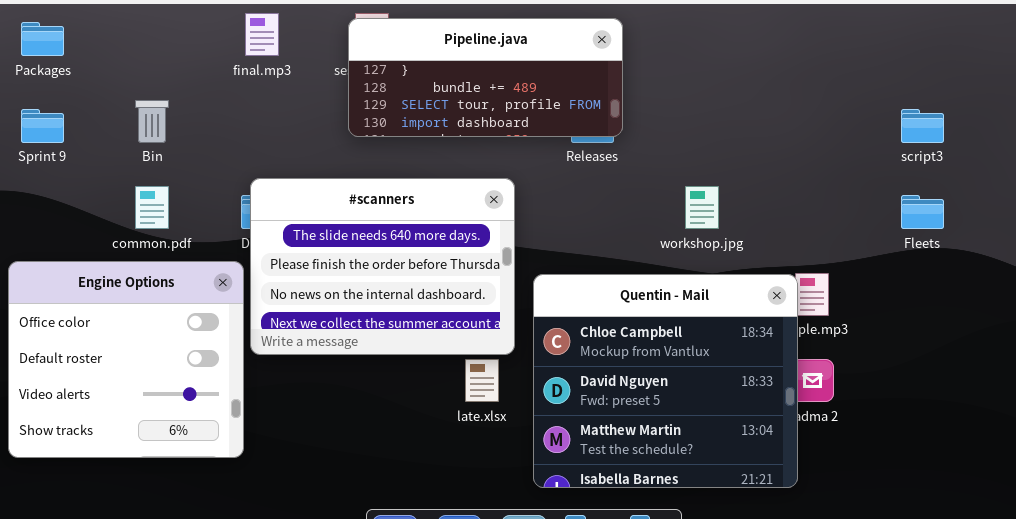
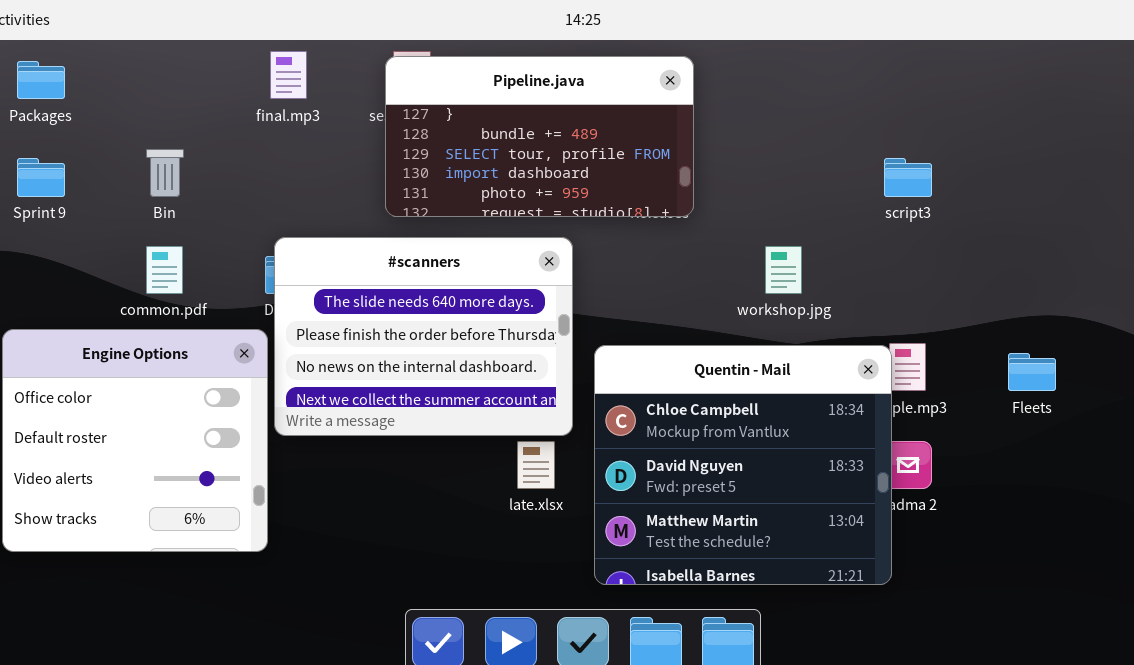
Pipeline.java: [348,18,623,137] -> [385,56,694,217], resized
script3: [901,109,944,143] -> [884,158,932,197], moved
Fleets: [901,195,944,229] -> [1008,353,1056,391], moved

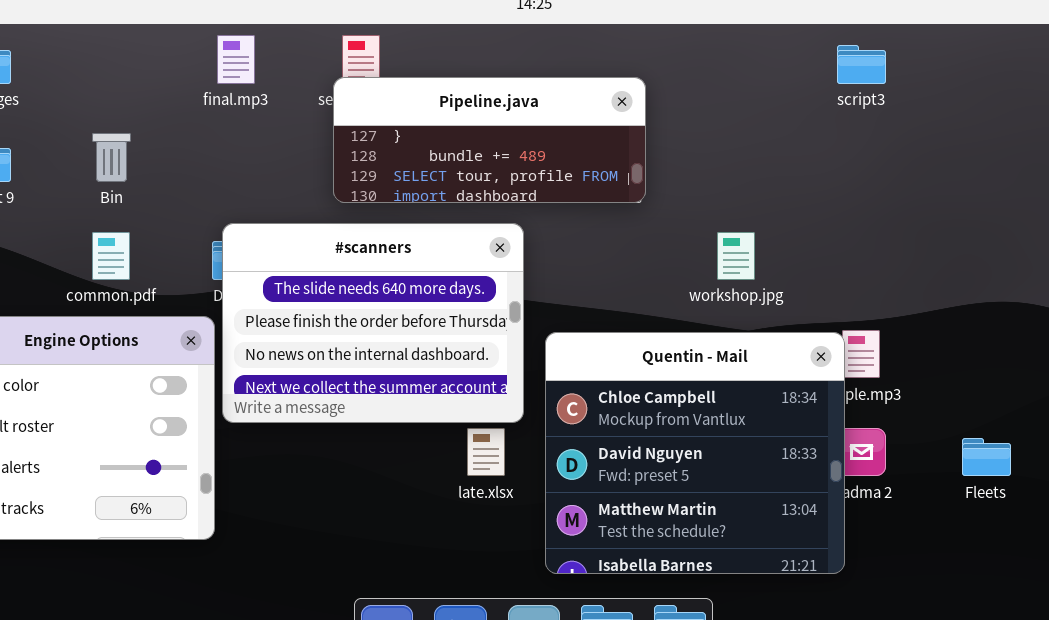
Pipeline.java: [385,56,694,217] -> [333,77,646,203], resized
script3: [884,158,932,197] -> [837,45,886,84], moved
Fleets: [1008,353,1056,391] -> [962,438,1011,476], moved

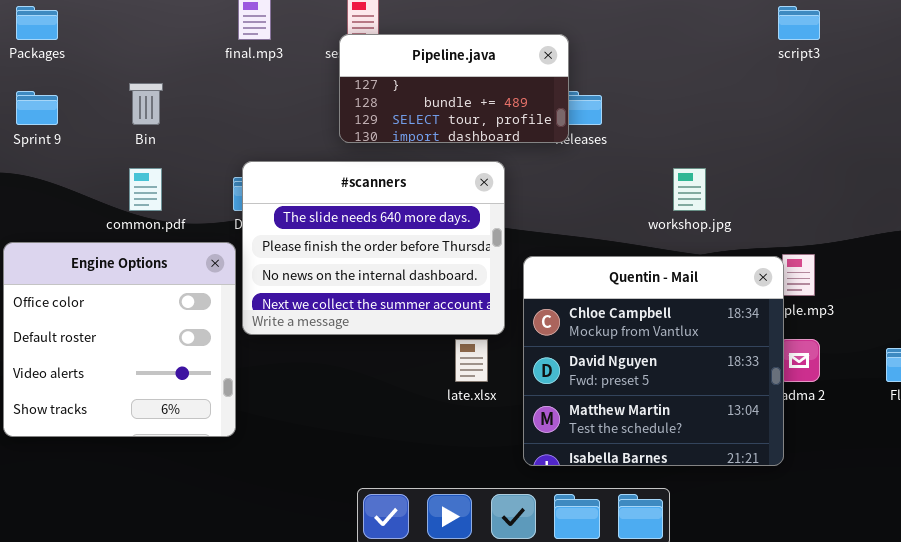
Pipeline.java: [333,77,646,203] -> [339,34,569,143], resized

